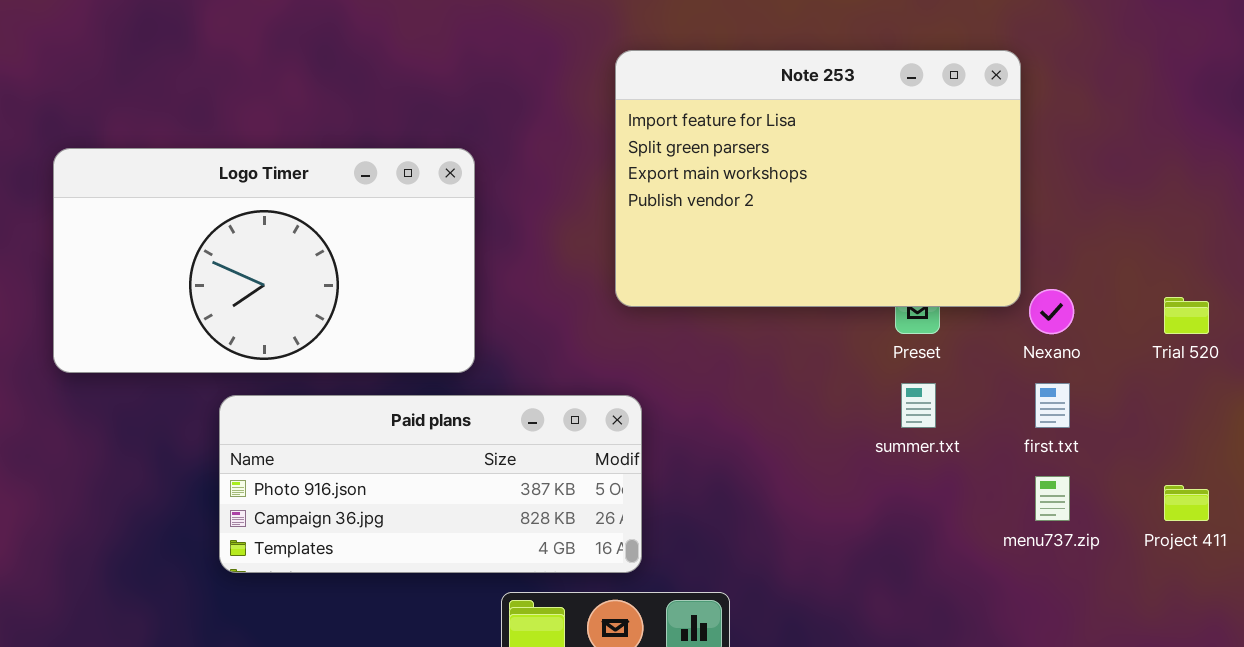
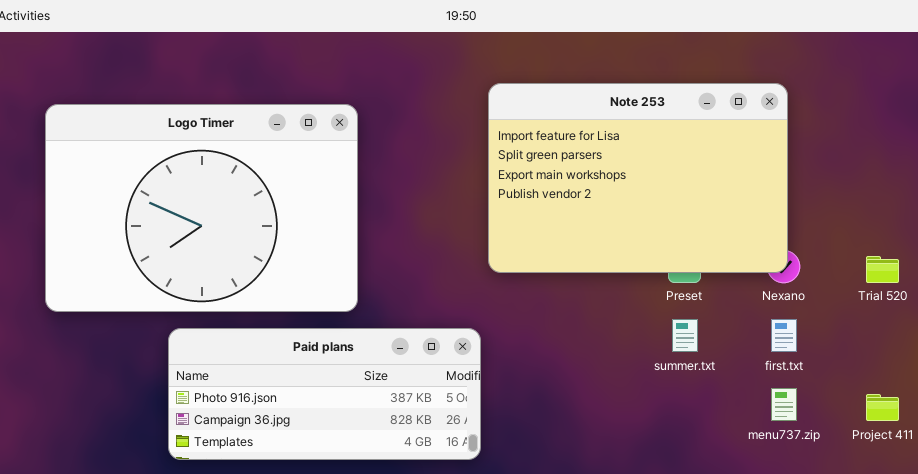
Note 253: [615,50,1021,307] -> [488,83,788,273], moved
Logo Timer: [53,148,475,373] -> [45,104,358,312], resized

